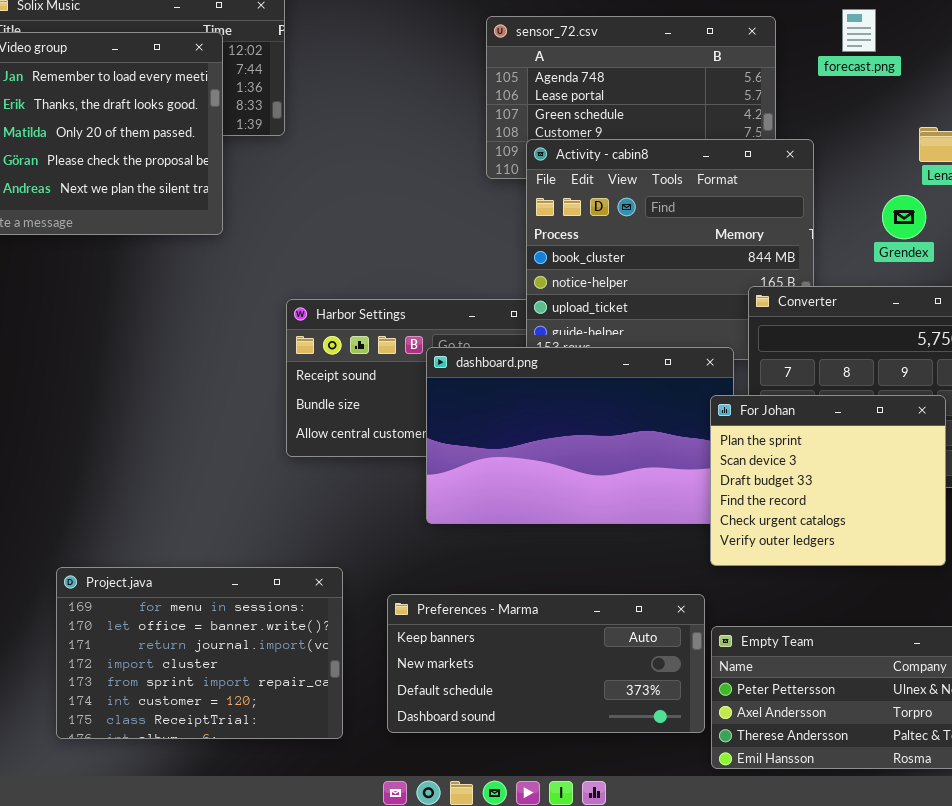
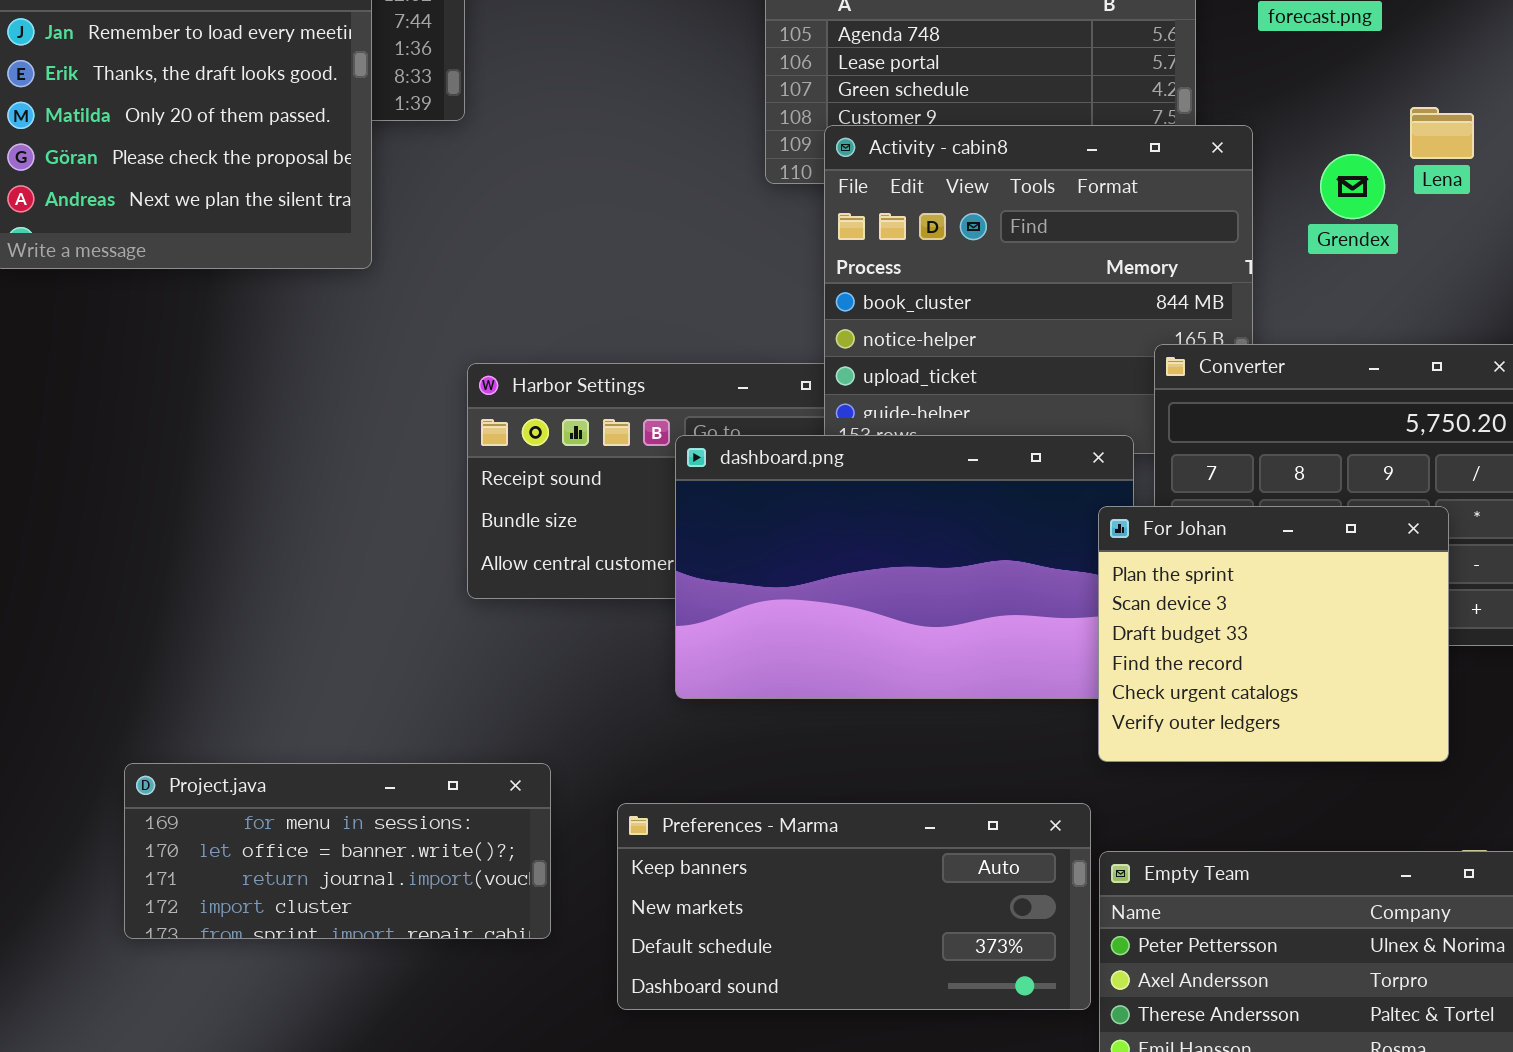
Grendex: [882,195,926,239] -> [1320,154,1385,219], moved
Project.java: [56,567,343,739] -> [124,763,551,939], resized

